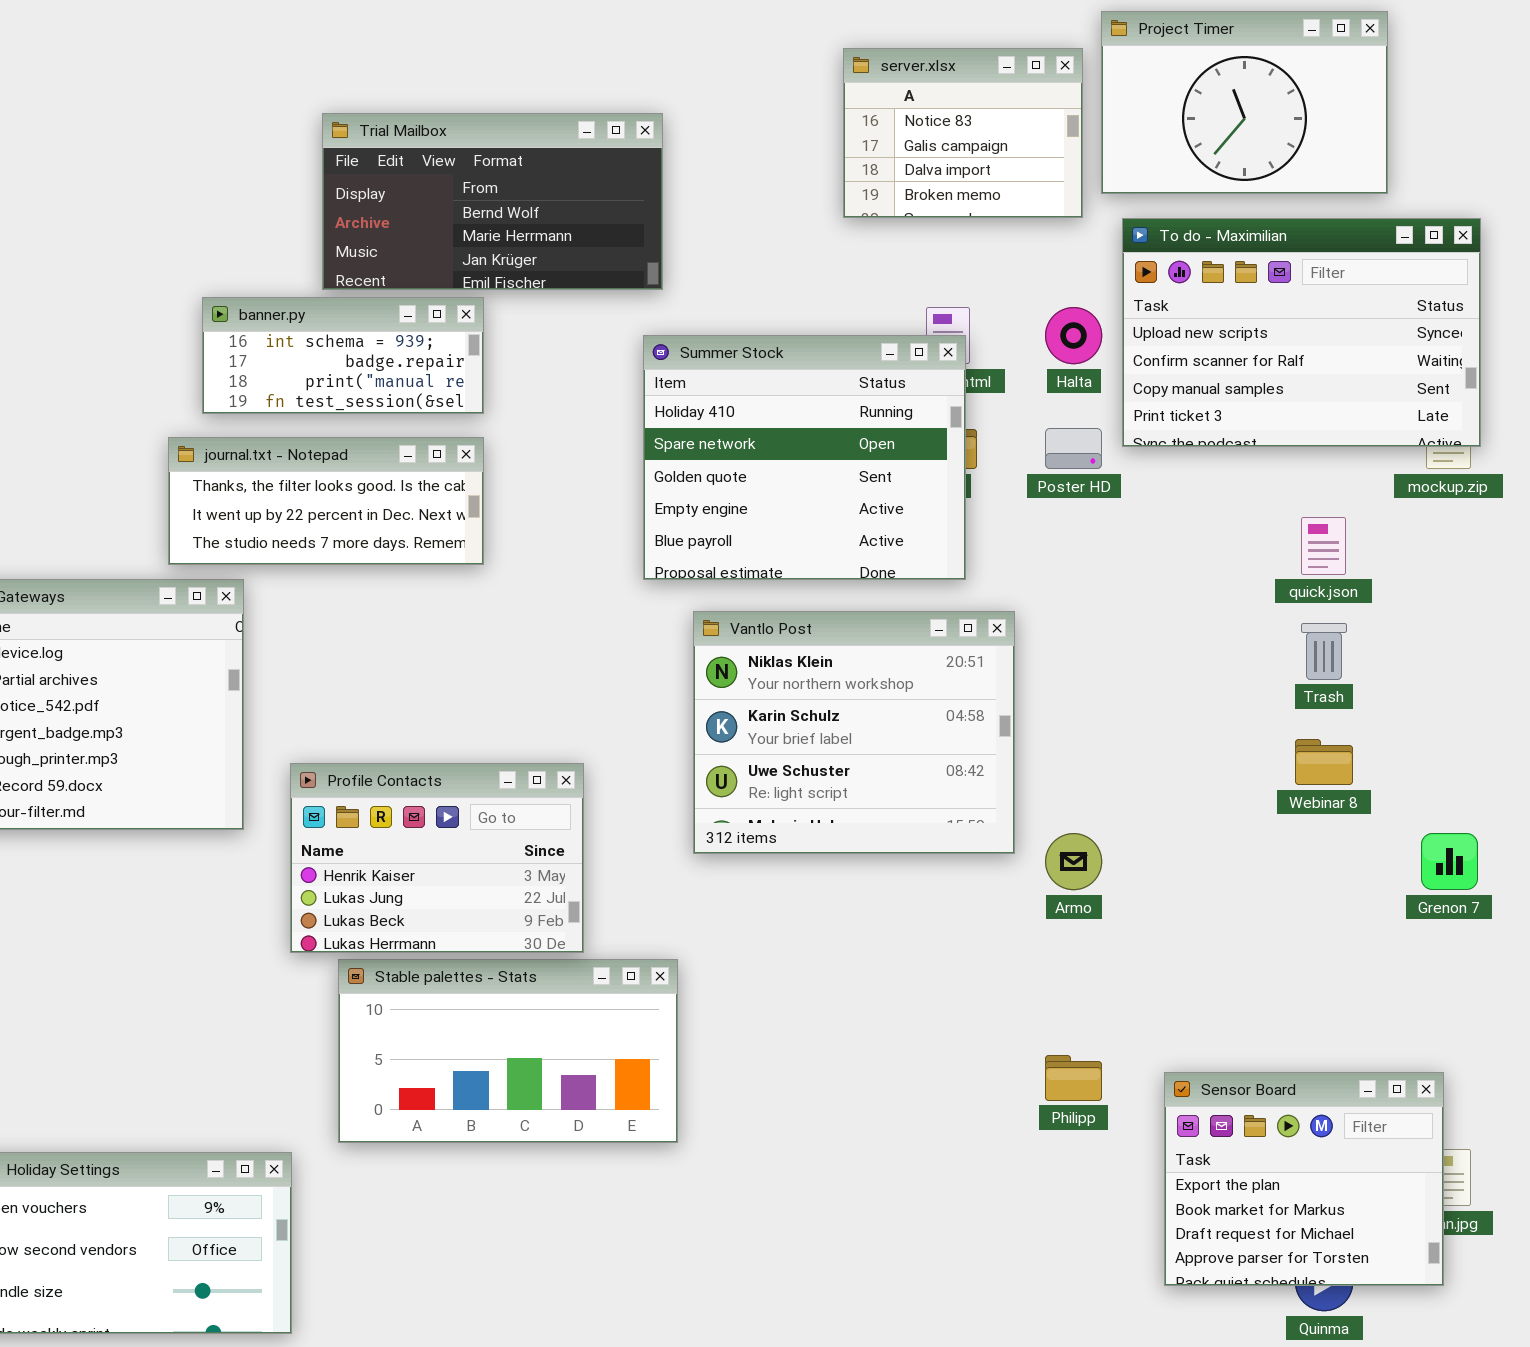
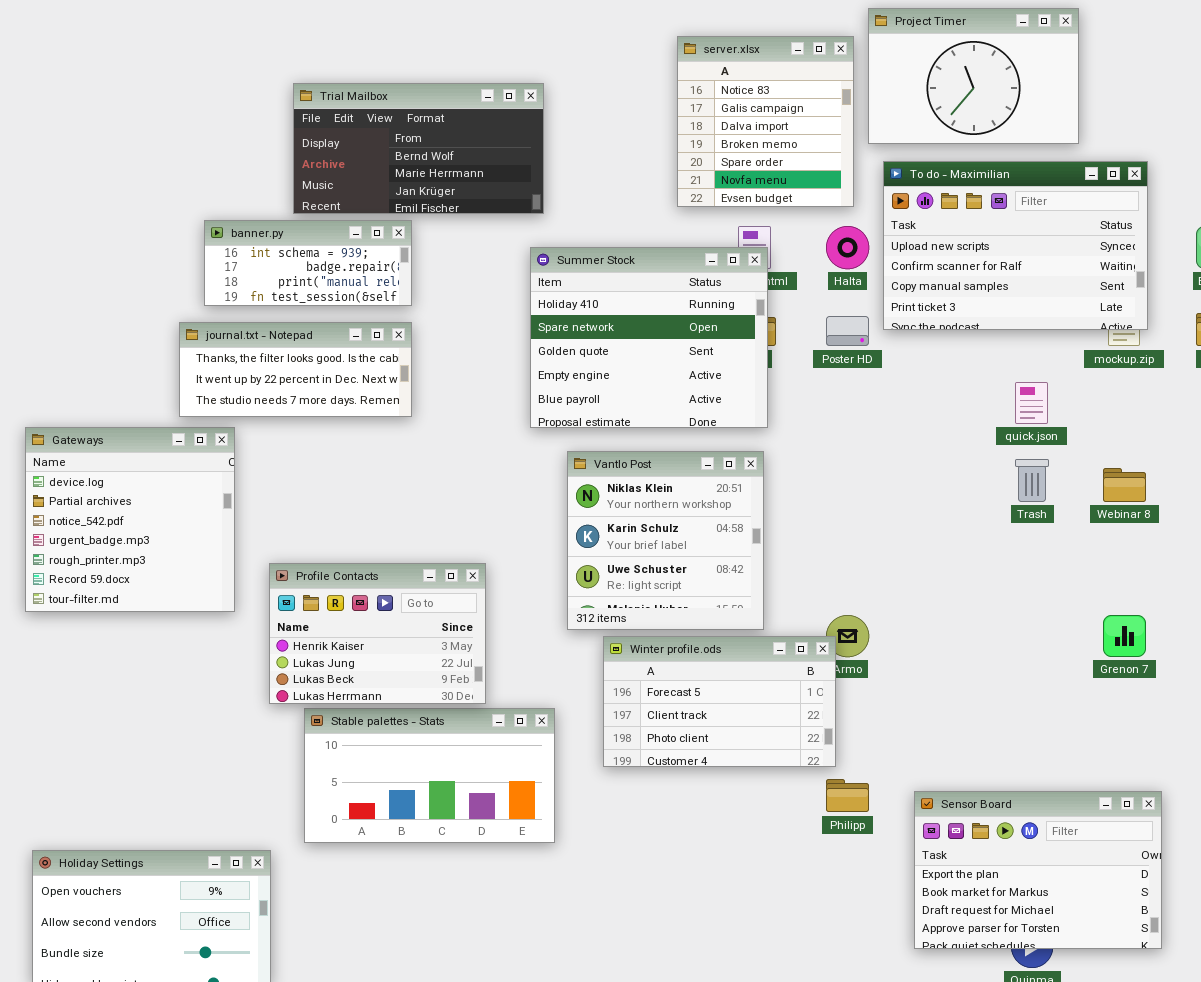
server.xlsx: [843,48,1083,218] -> [677,36,854,207], resized
Vantlo Post: [693,611,1015,854] -> [567,451,764,630], resized
Webinar 8: [1295,739,1353,785] -> [1103,468,1146,502], moved
Winter profile.ods: none -> [603,636,836,767], opened
Sensor Board: [1164,1072,1444,1286] -> [914,791,1162,949], resized

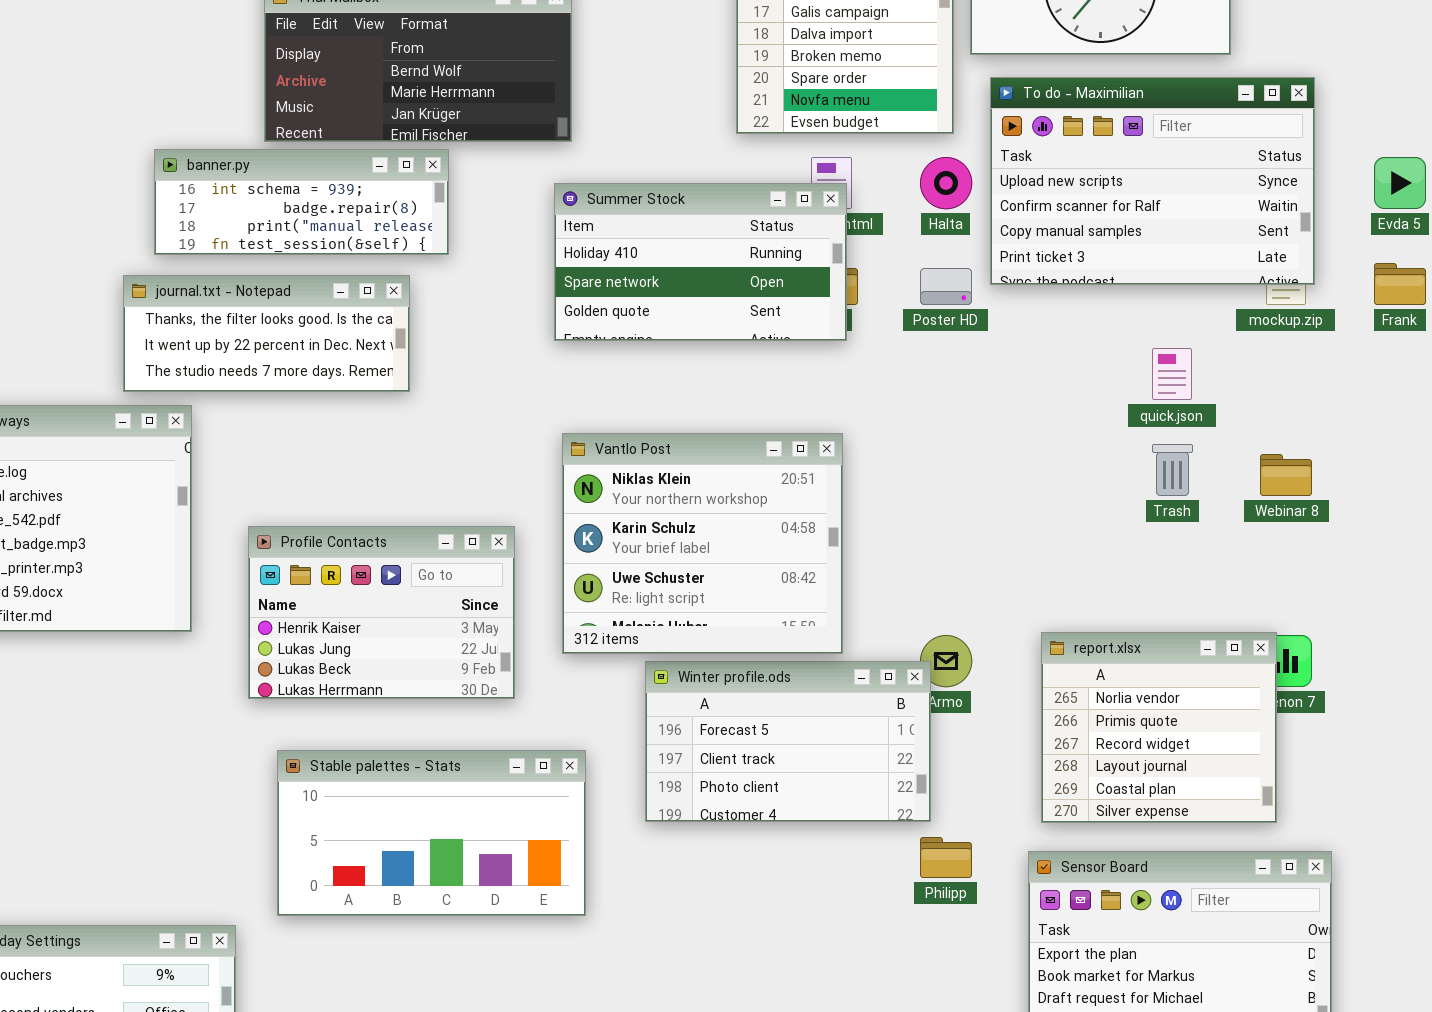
banner.py: [204,220,412,306] -> [154,149,449,255], resized
Summer Stock: [530,247,768,428] -> [554,183,847,341], resized
Vantlo Post: [567,451,764,630] -> [562,433,843,654], resized
Profile Contacts: [269,563,486,704] -> [248,526,515,699], moved
report.xlsx: none -> [1041,632,1277,823], opened

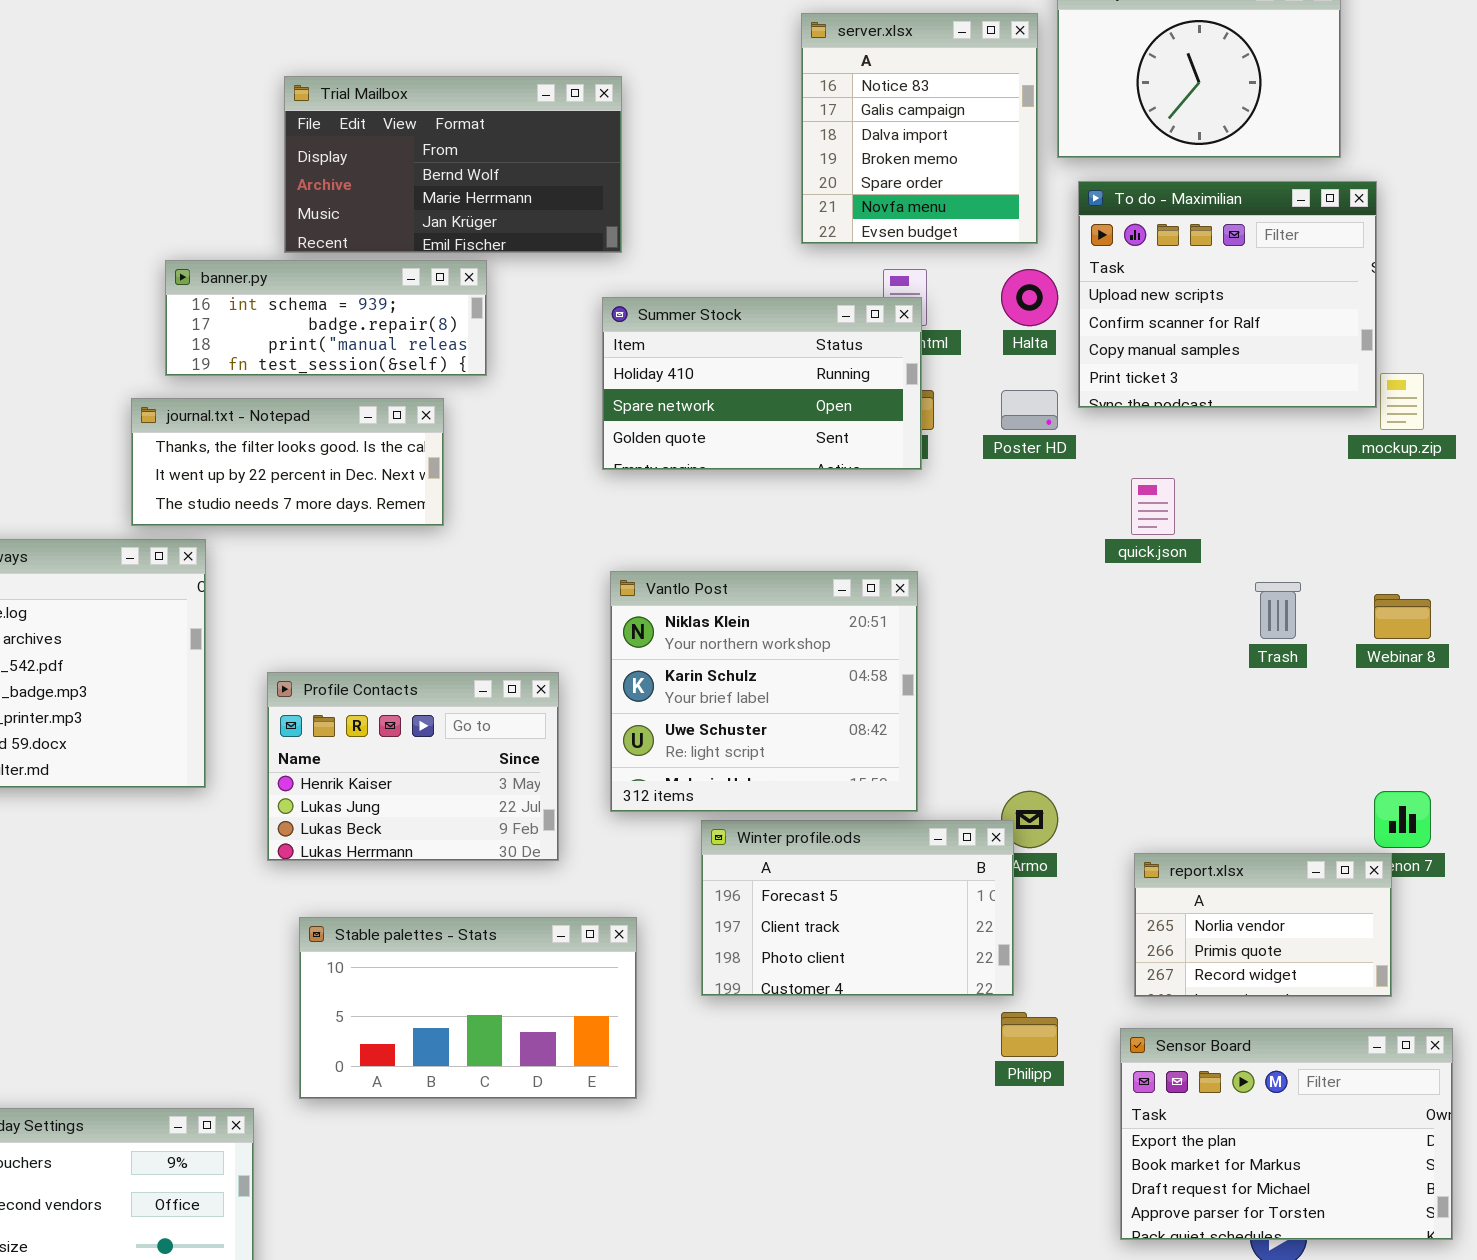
To do - Maximilian: [990,77,1315,285] -> [1078,181,1377,408], resized
quick.json: [1152,348,1192,400] -> [1131,478,1175,535], moved
report.xlsx: [1041,632,1277,823] -> [1134,853,1392,997], resized

